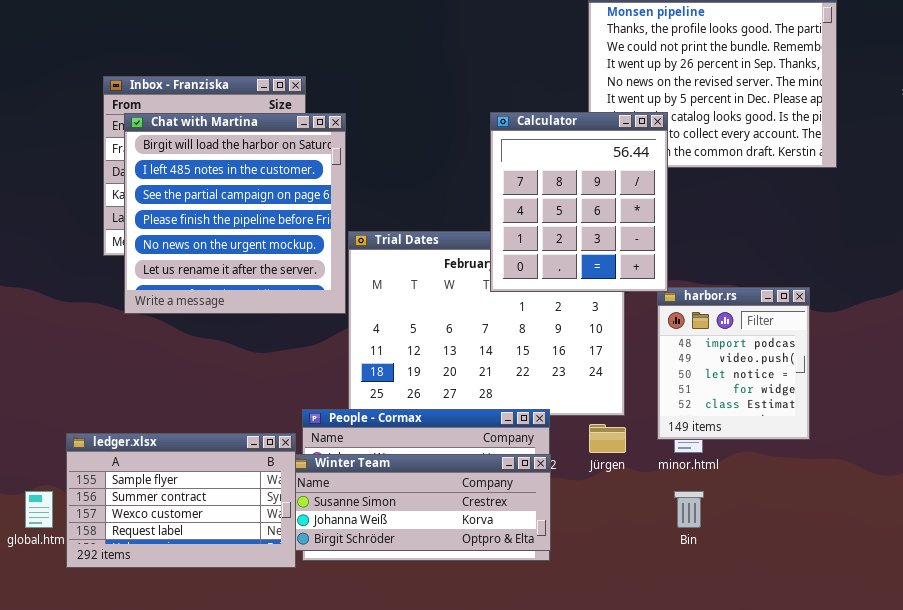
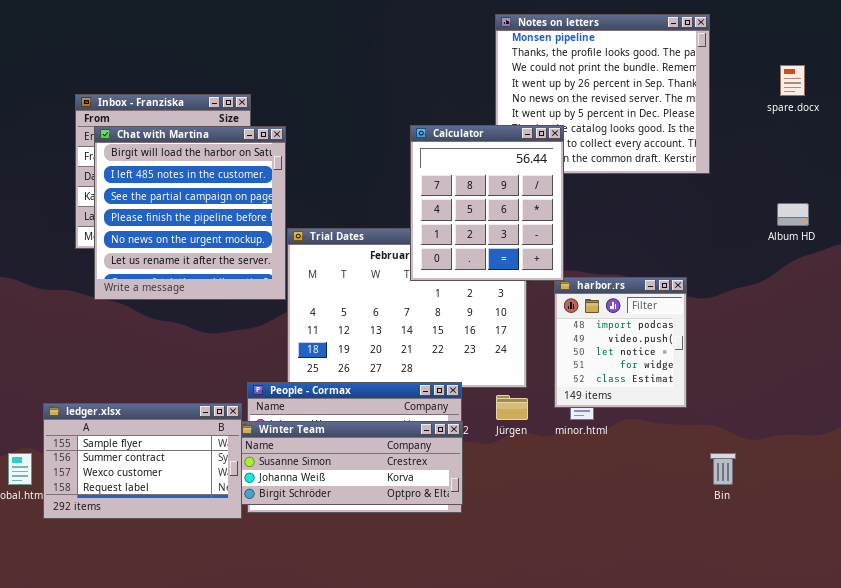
Bin: [674,491,704,528] -> [710,453,736,485], moved

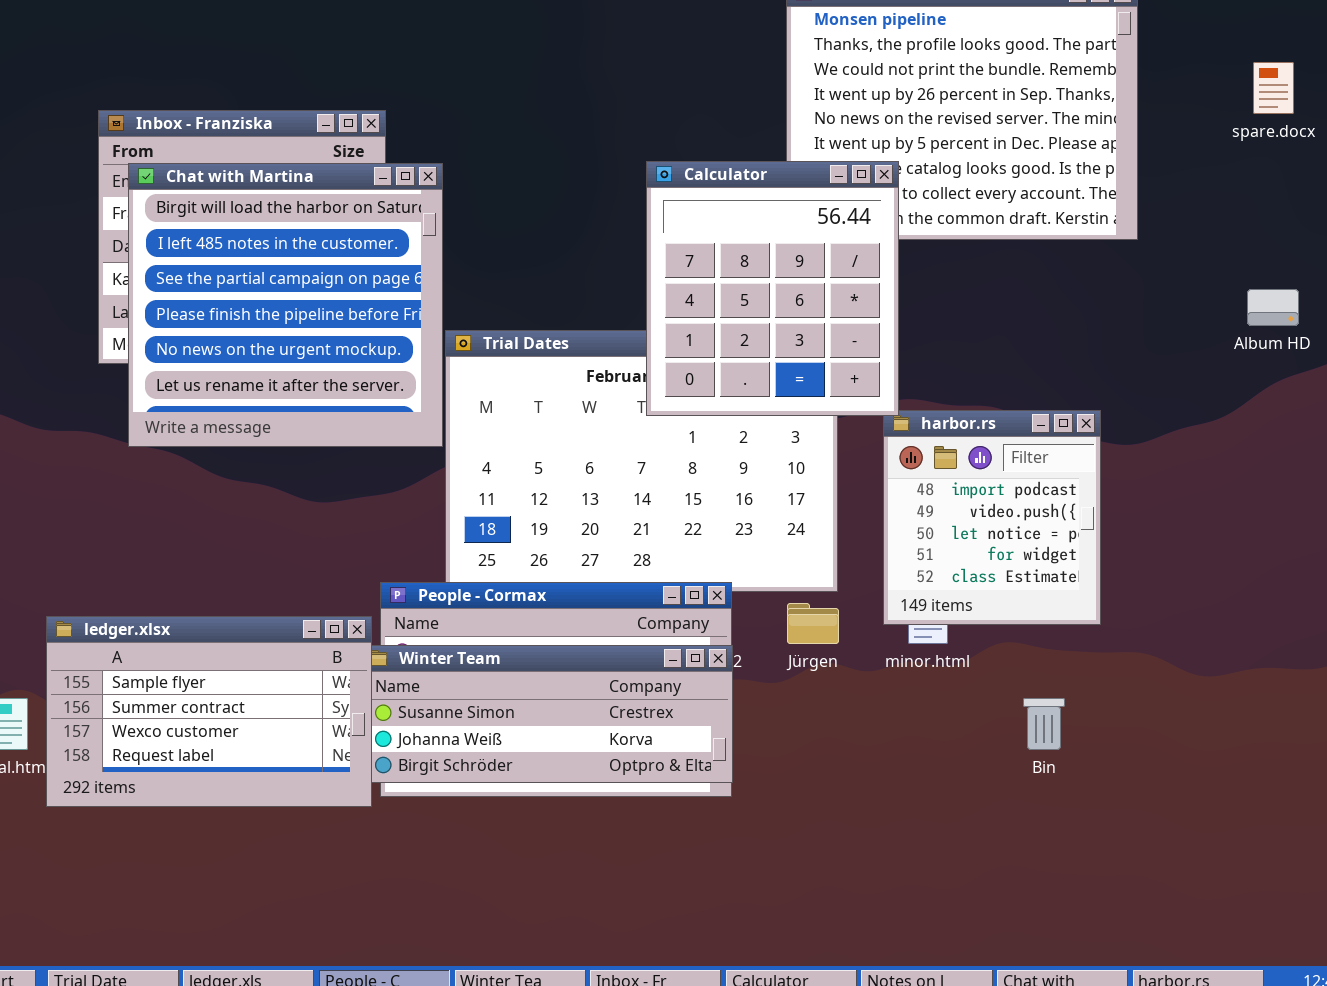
Bin: [710,453,736,485] -> [1023,698,1065,750], moved

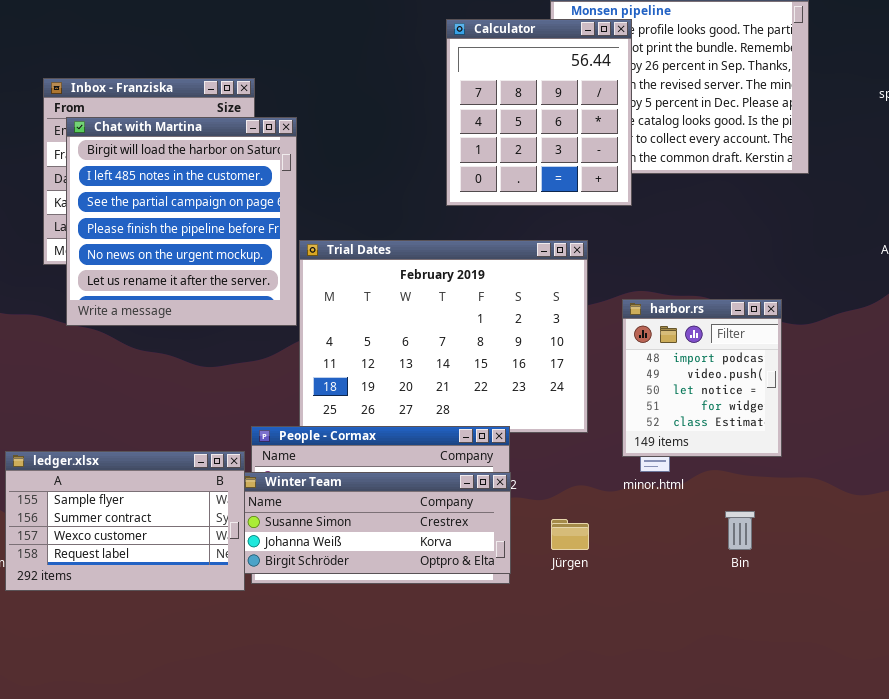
Calculator: [646,161,899,416] -> [446,19,632,206], moved
Jürgen: [787,603,839,644] -> [551,519,589,550], moved

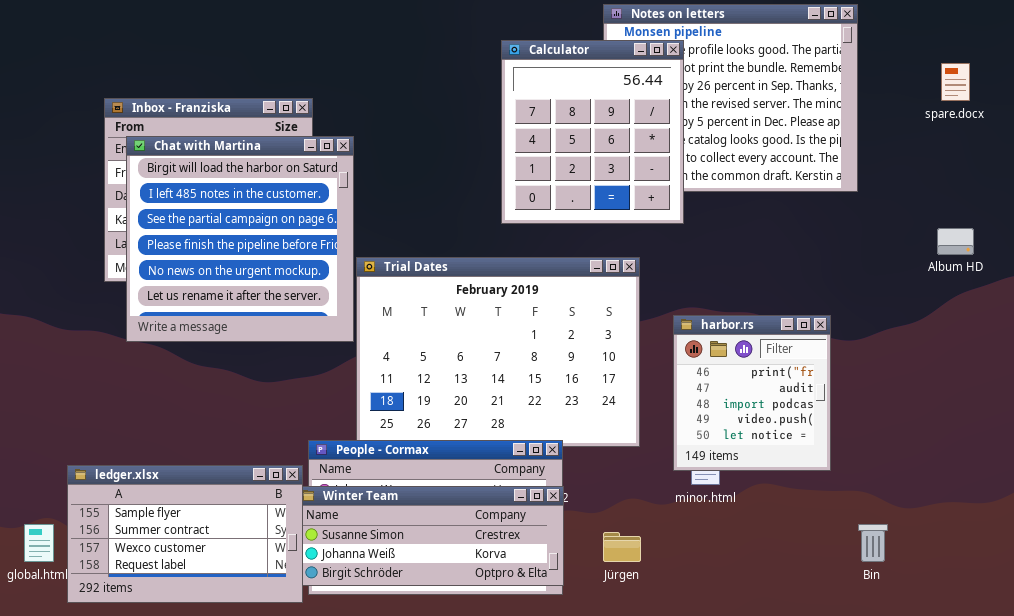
harbor.rs: [622,299,782,457] -> [673,315,831,471], scrolled up 2 rows
Bin: [725,511,755,550] -> [858,524,888,562], moved

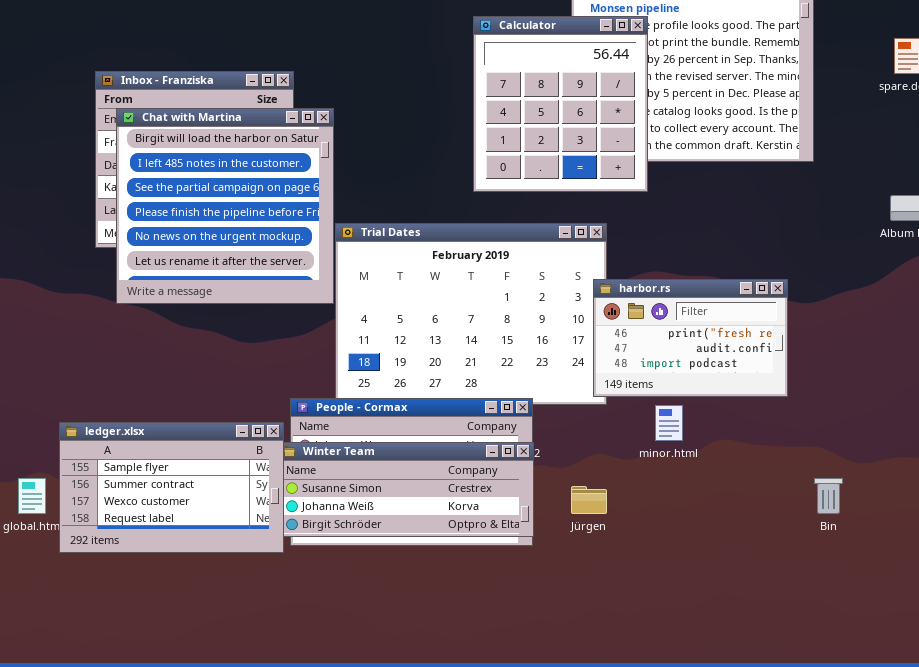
harbor.rs: [673,315,831,471] -> [593,279,788,397], resized

